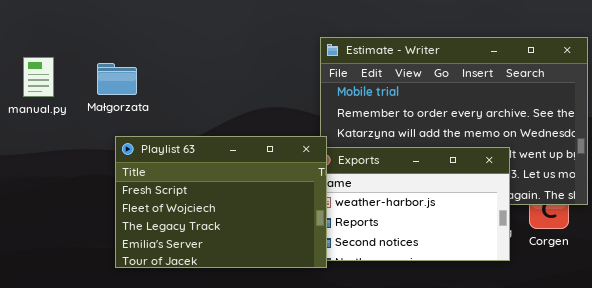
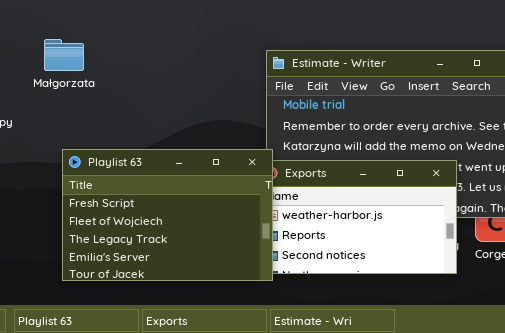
Małgorzata: [97,63,137,95] -> [44,39,84,71], moved

